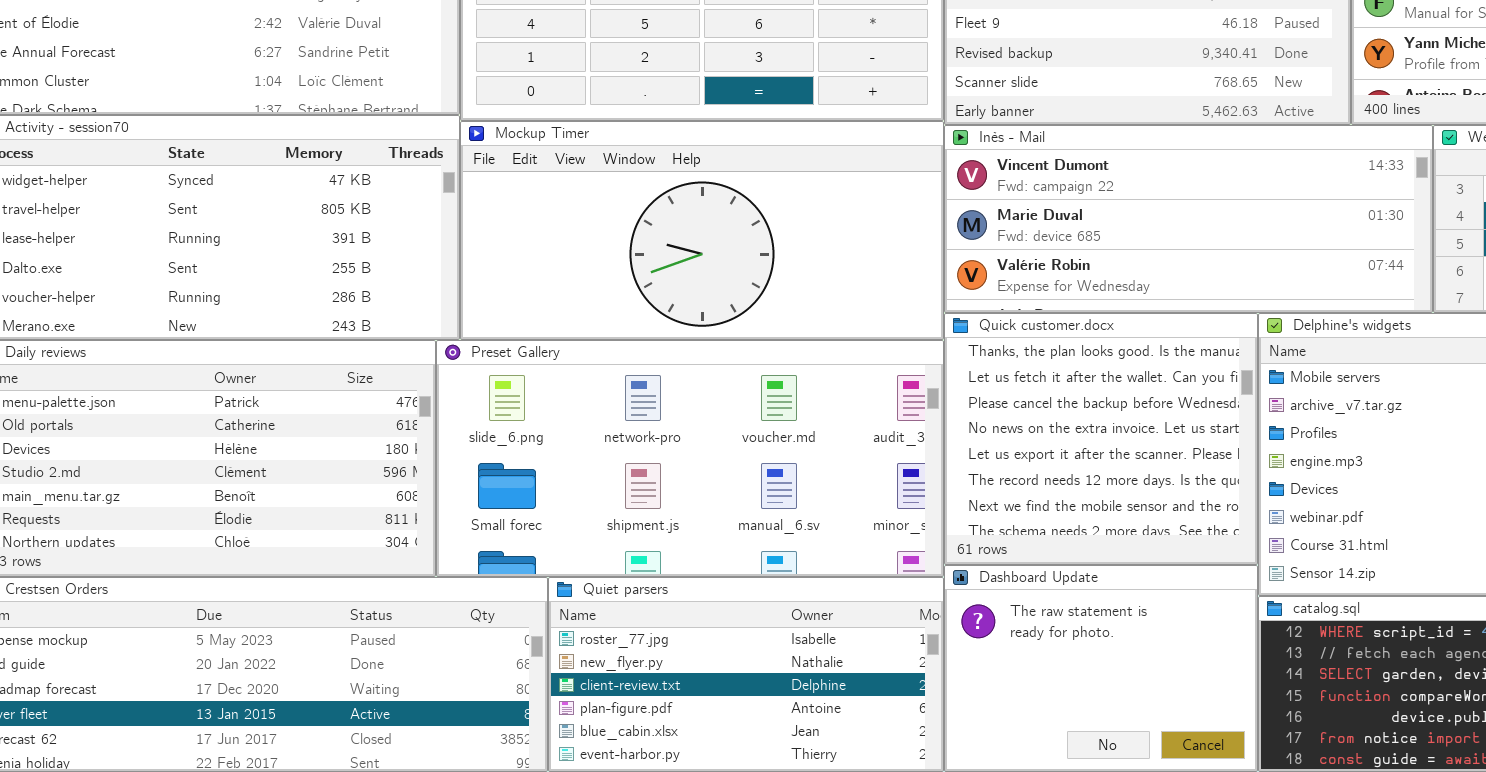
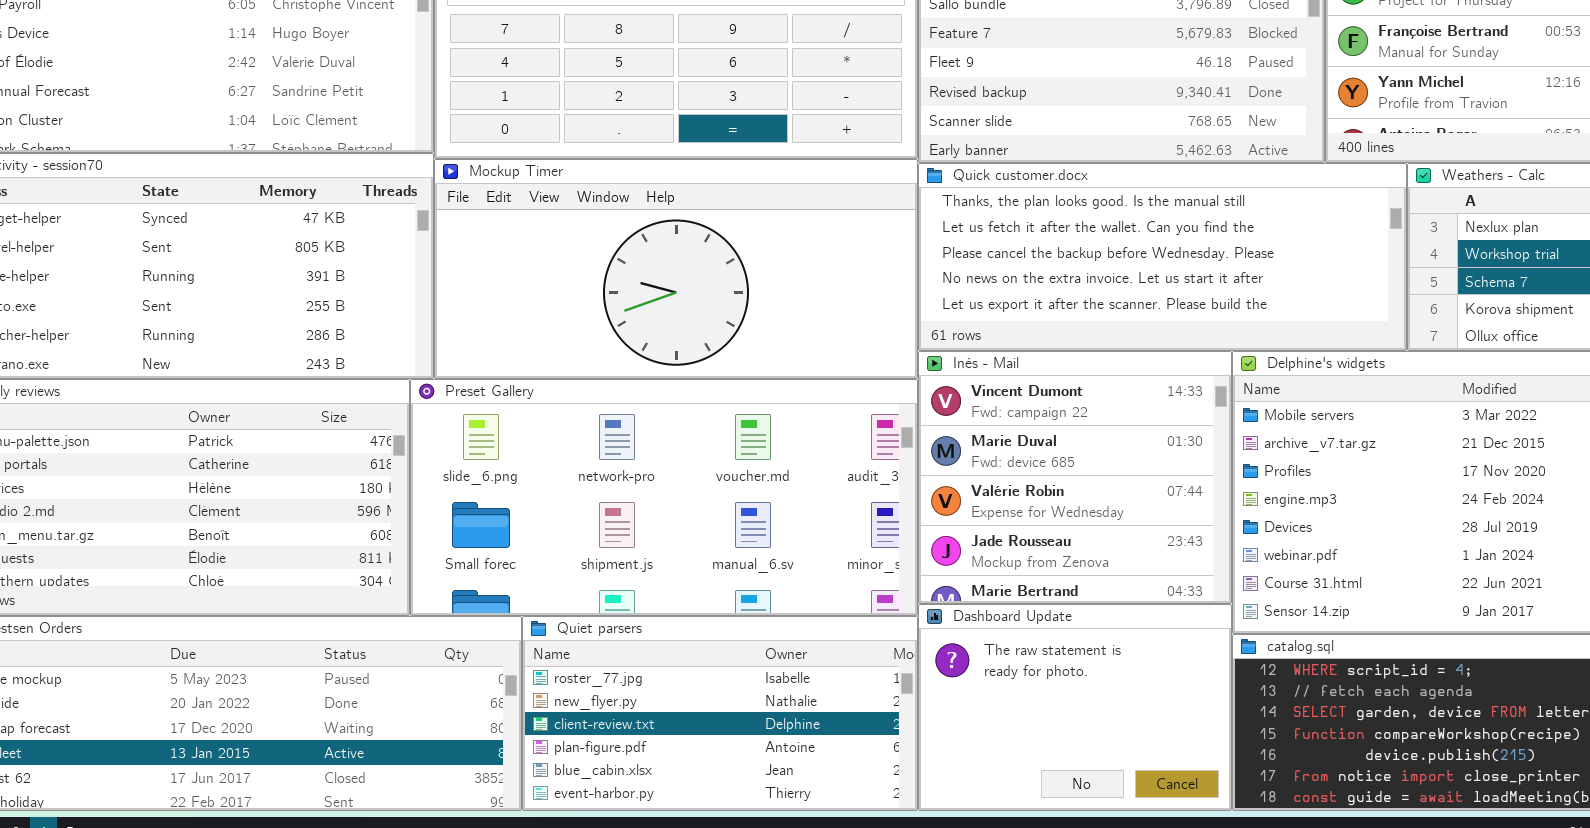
Inès - Mail: [944,125,1433,313] -> [918,351,1232,604], moved, resized
Quick customer.docx: [944,313,1258,565] -> [918,163,1407,351], moved, resized

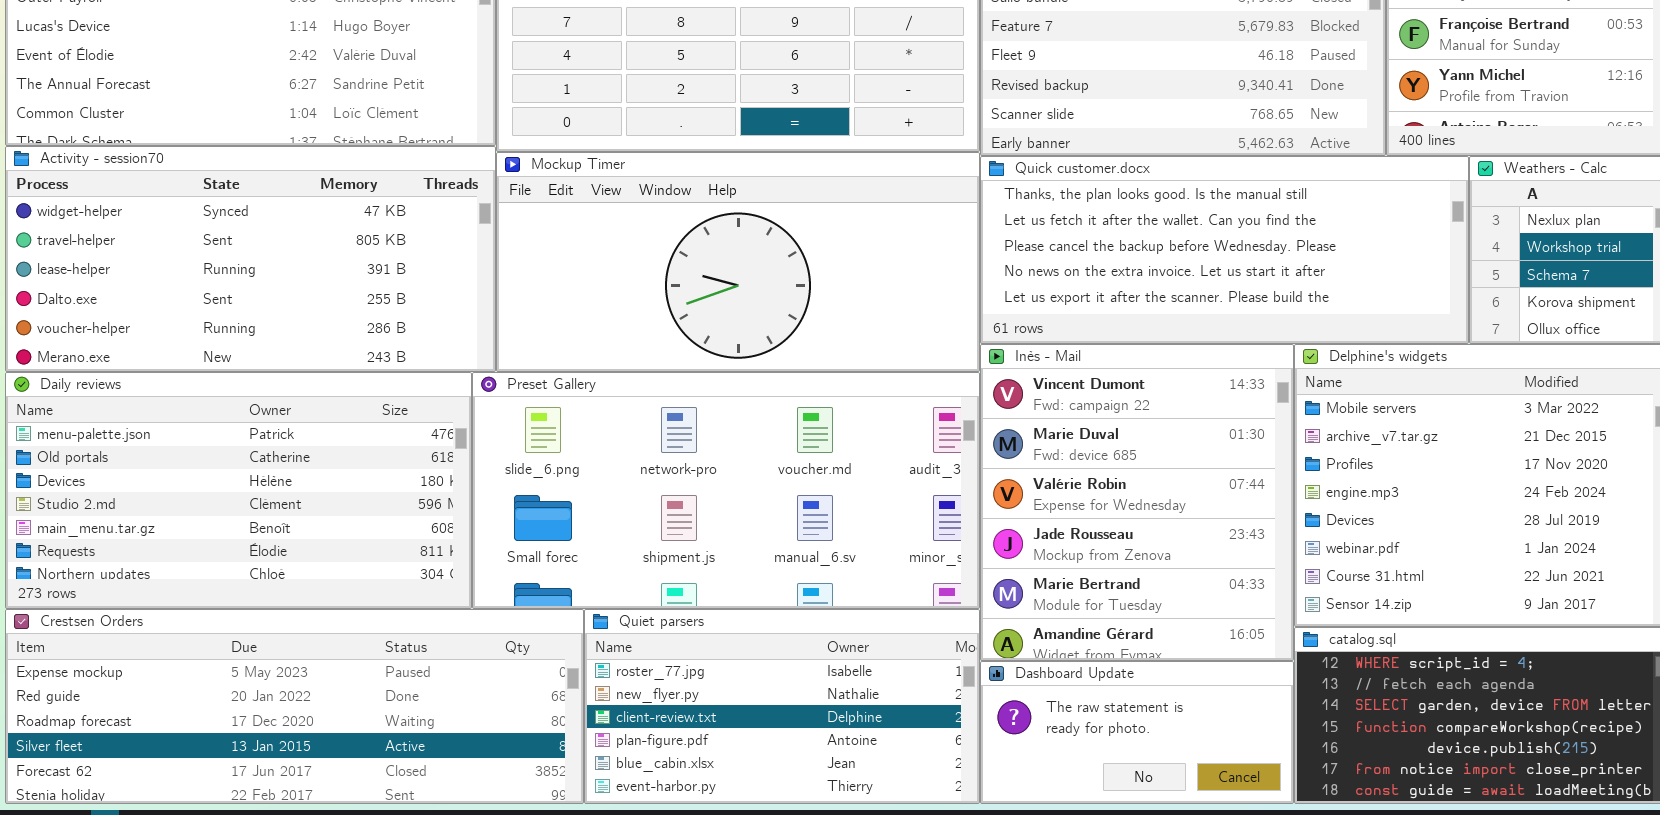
Inès - Mail: [918,351,1232,604] -> [980,344,1294,661], resized
Dashboard Update: [918,604,1232,811] -> [980,661,1294,804], resized

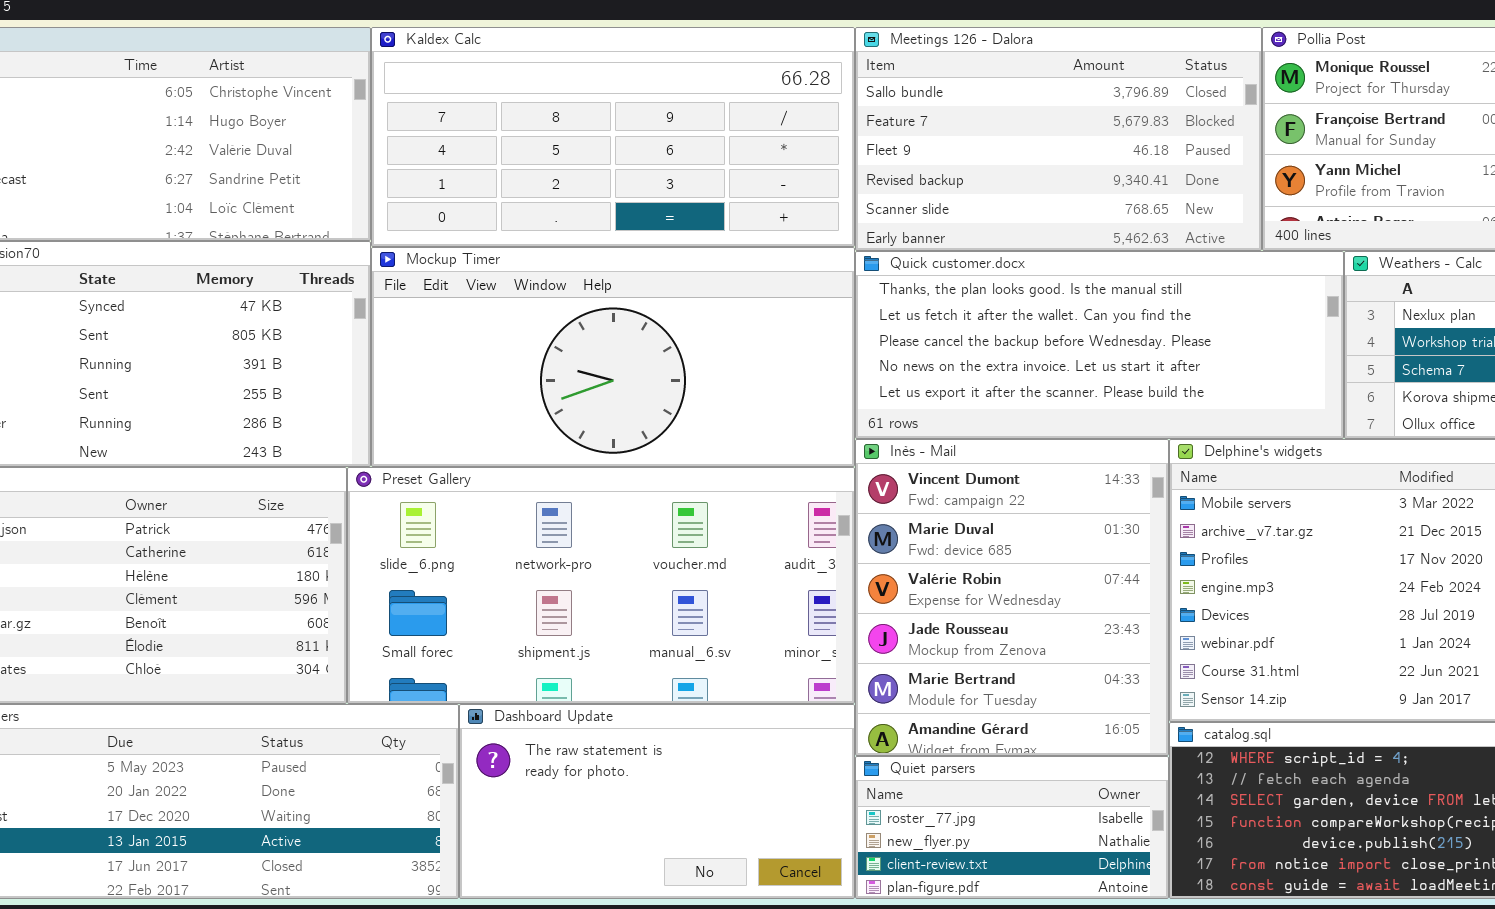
Quiet parsers: [584,609,980,804] -> [855,756,1169,899], moved, resized
Dashboard Update: [980,661,1294,804] -> [459,704,855,899], moved, resized

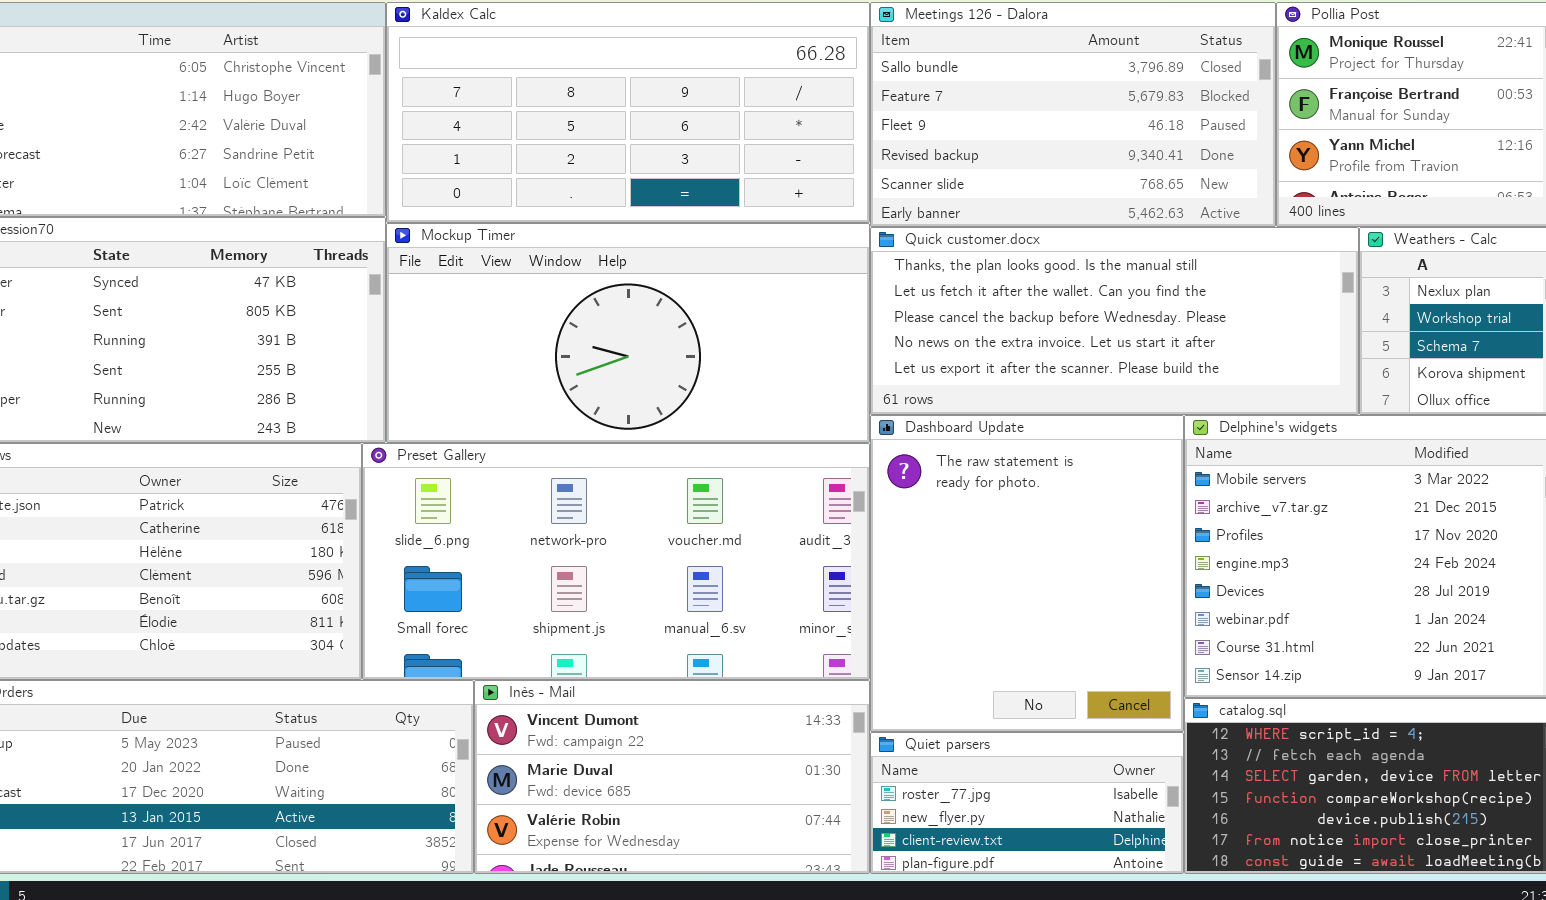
Inès - Mail: [855,439,1169,756] -> [474,680,870,874], moved, resized
Dashboard Update: [459,704,855,899] -> [870,415,1184,732], moved, resized

